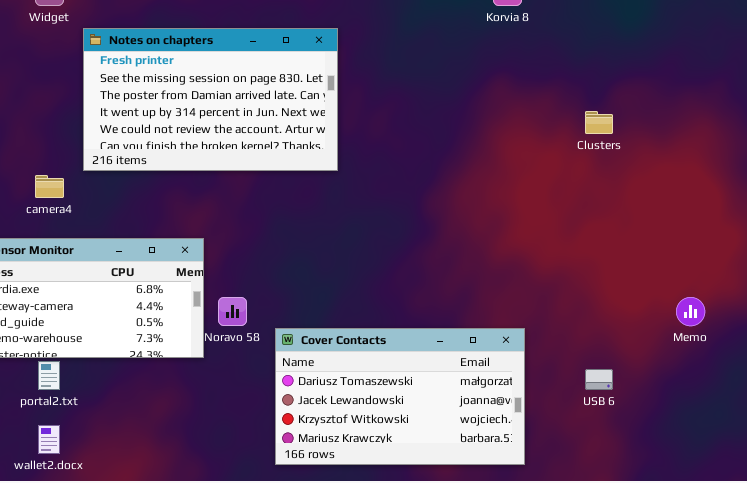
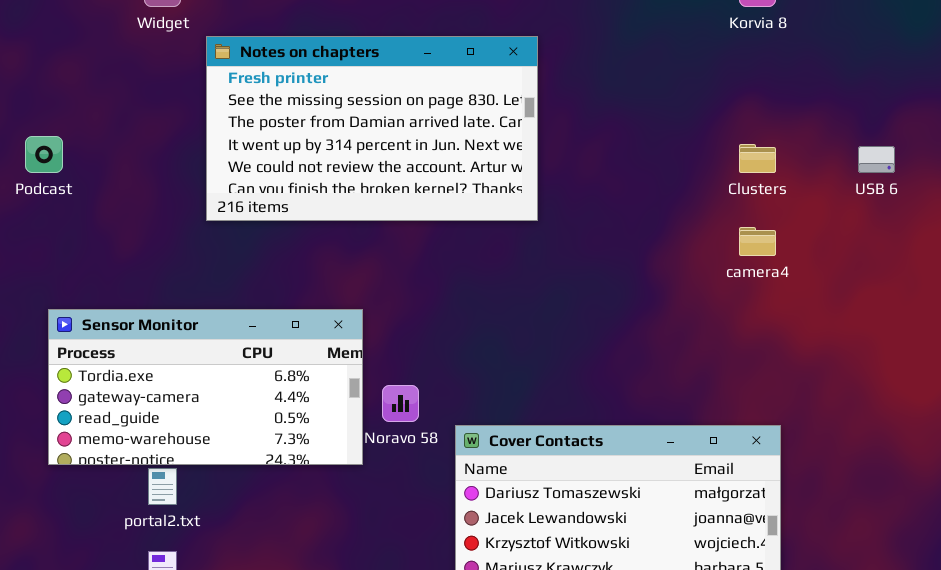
Clusters: [585,111,613,134] -> [739,144,776,173], moved
camera4: [35,175,64,198] -> [739,227,776,256], moved
USB 6: [585,369,613,390] -> [858,146,895,173], moved

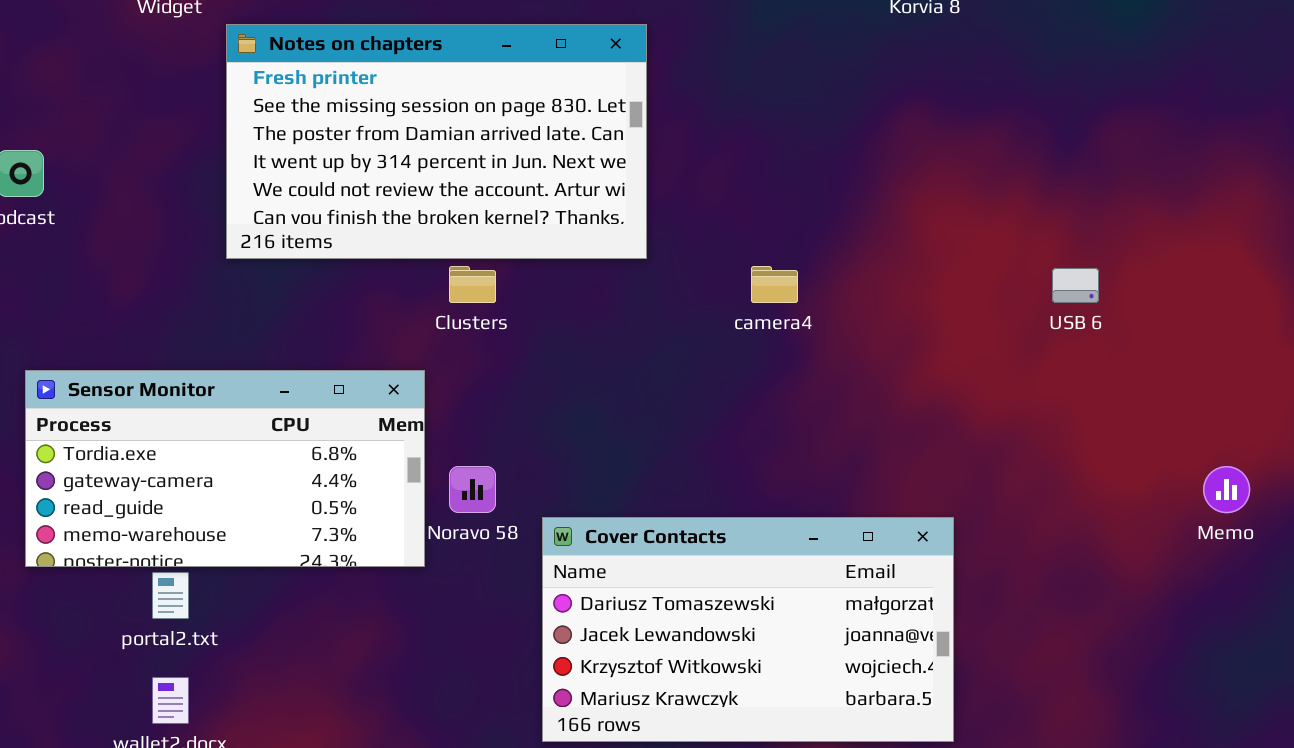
Clusters: [739,144,776,173] -> [449,266,496,303], moved
USB 6: [858,146,895,173] -> [1052,268,1099,303], moved
camera4: [739,227,776,256] -> [751,266,798,303], moved

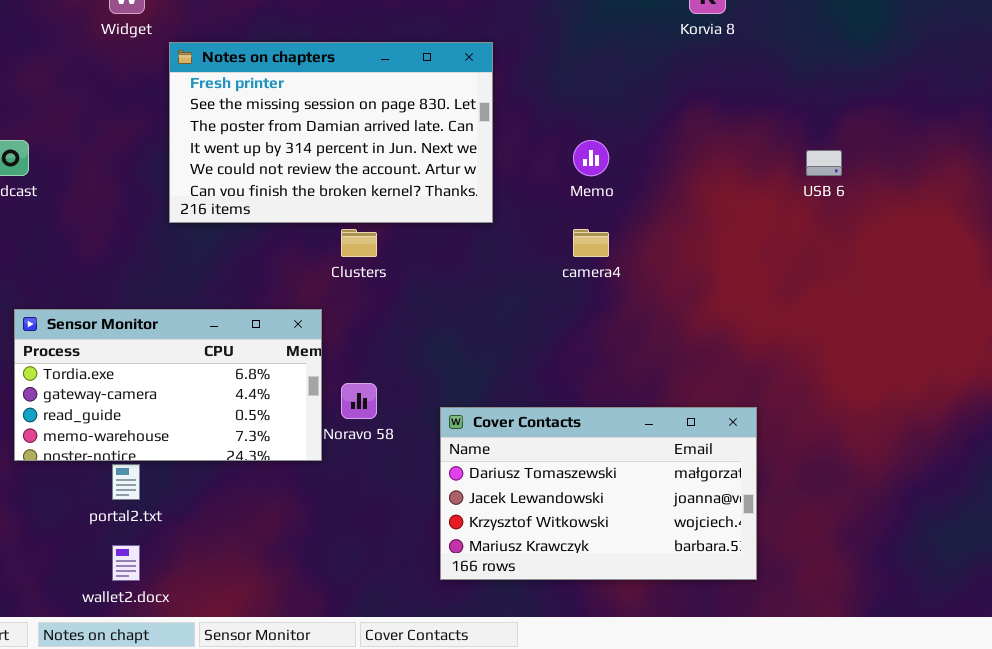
USB 6: [1052,268,1099,303] -> [806,150,842,176], moved
Memo: [1203,466,1250,513] -> [573,140,609,176], moved
Cover Contacts: [542,517,954,742] -> [440,407,757,580], moved

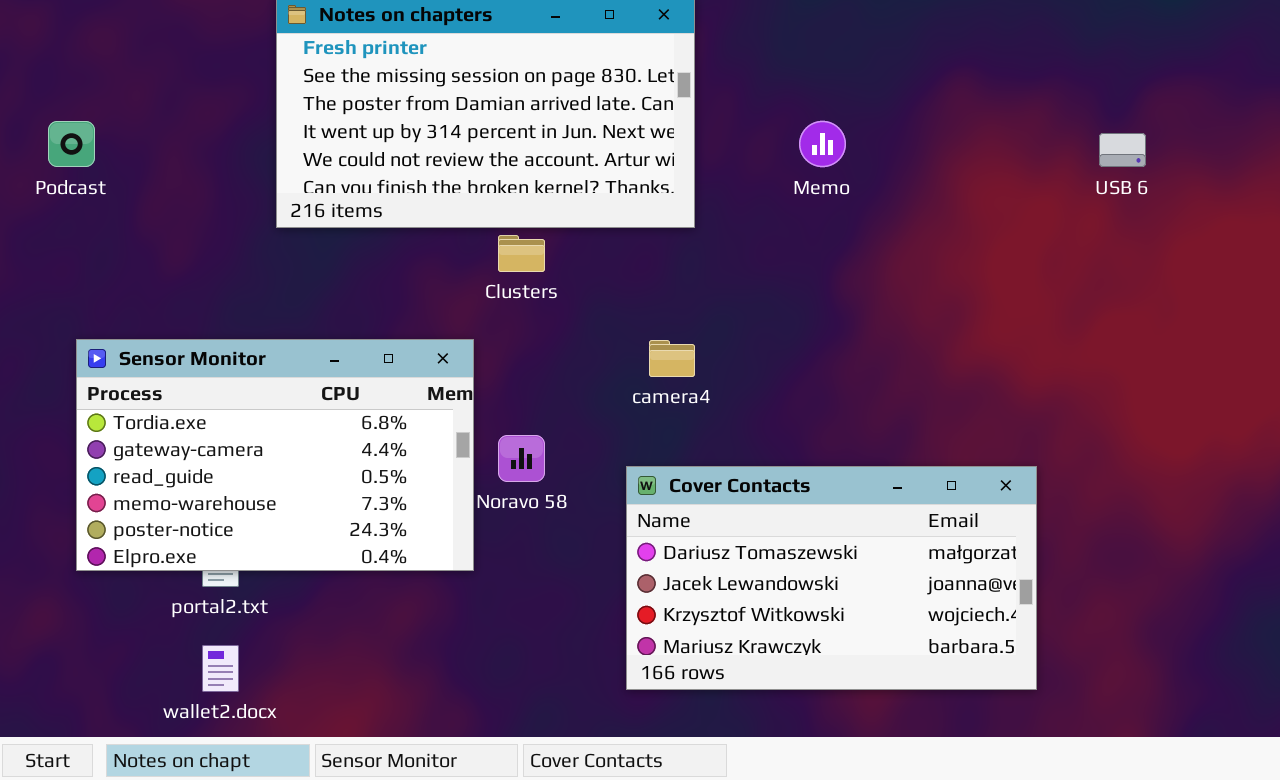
camera4: [573,229,609,257] -> [649,340,695,377], moved
Sensor Monitor: [14,309,322,461] -> [76,339,474,571], resized

